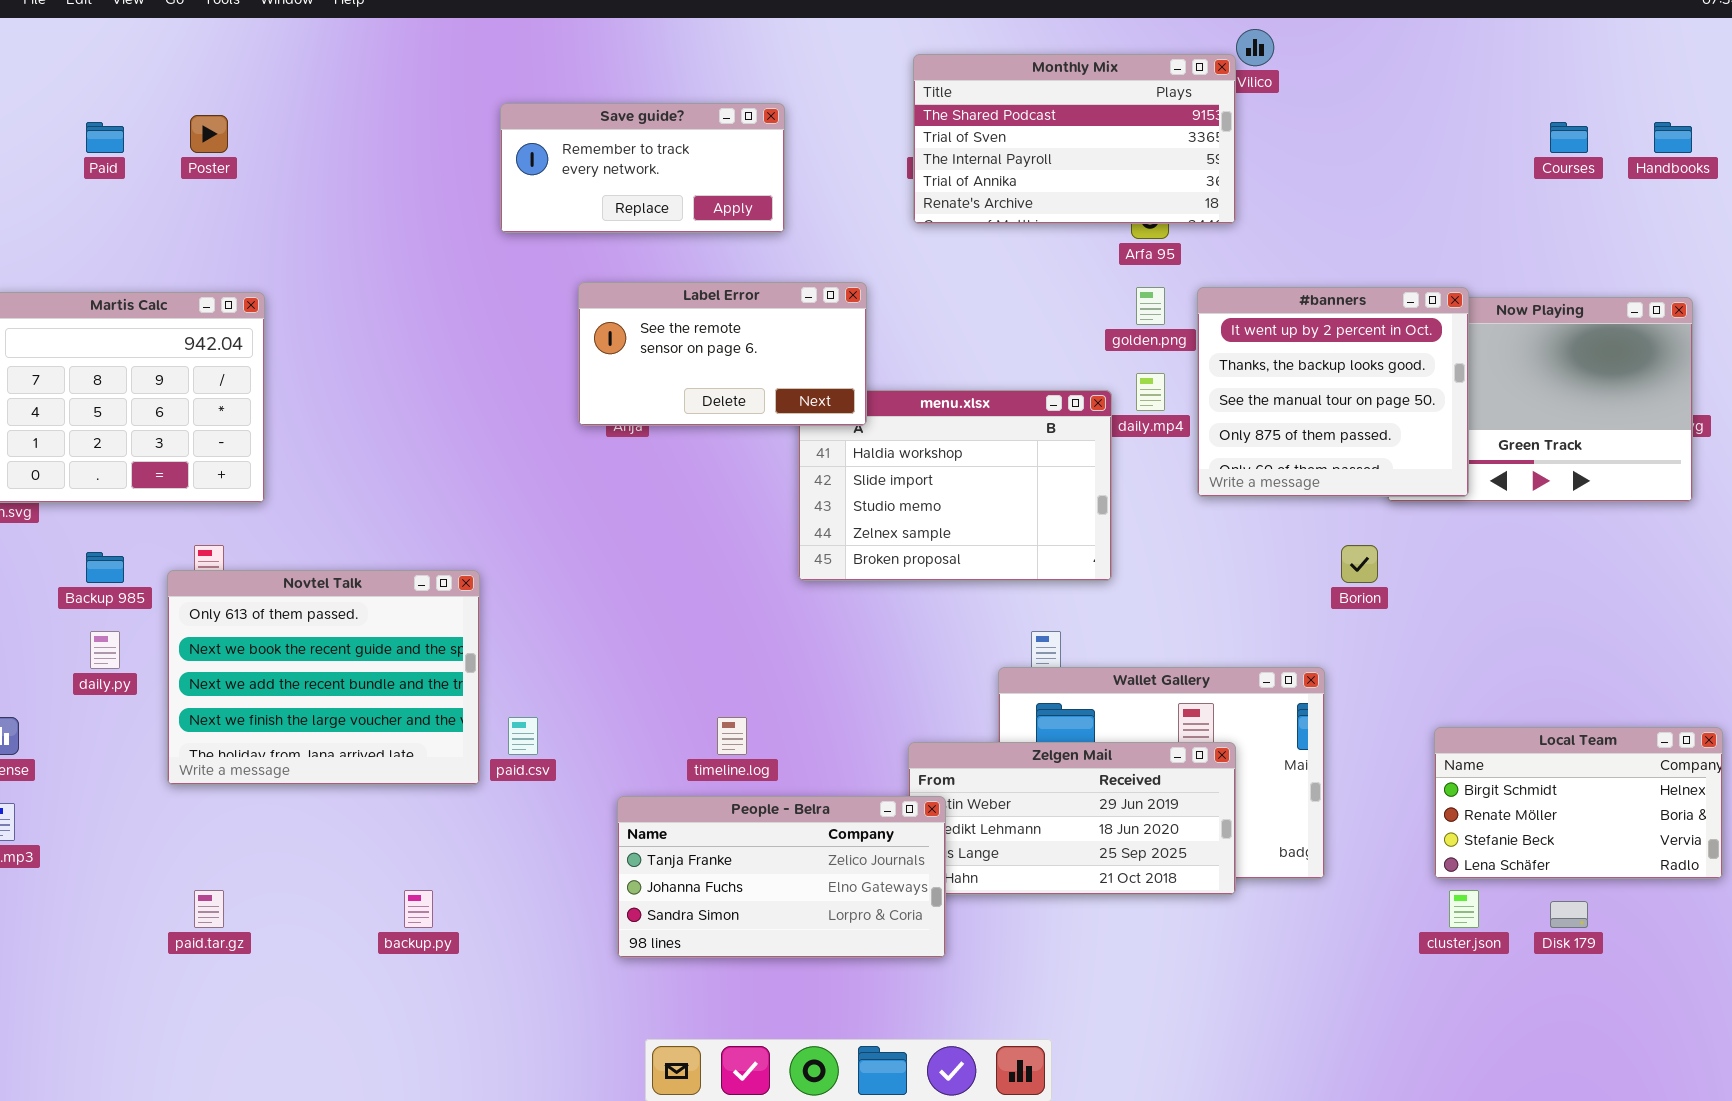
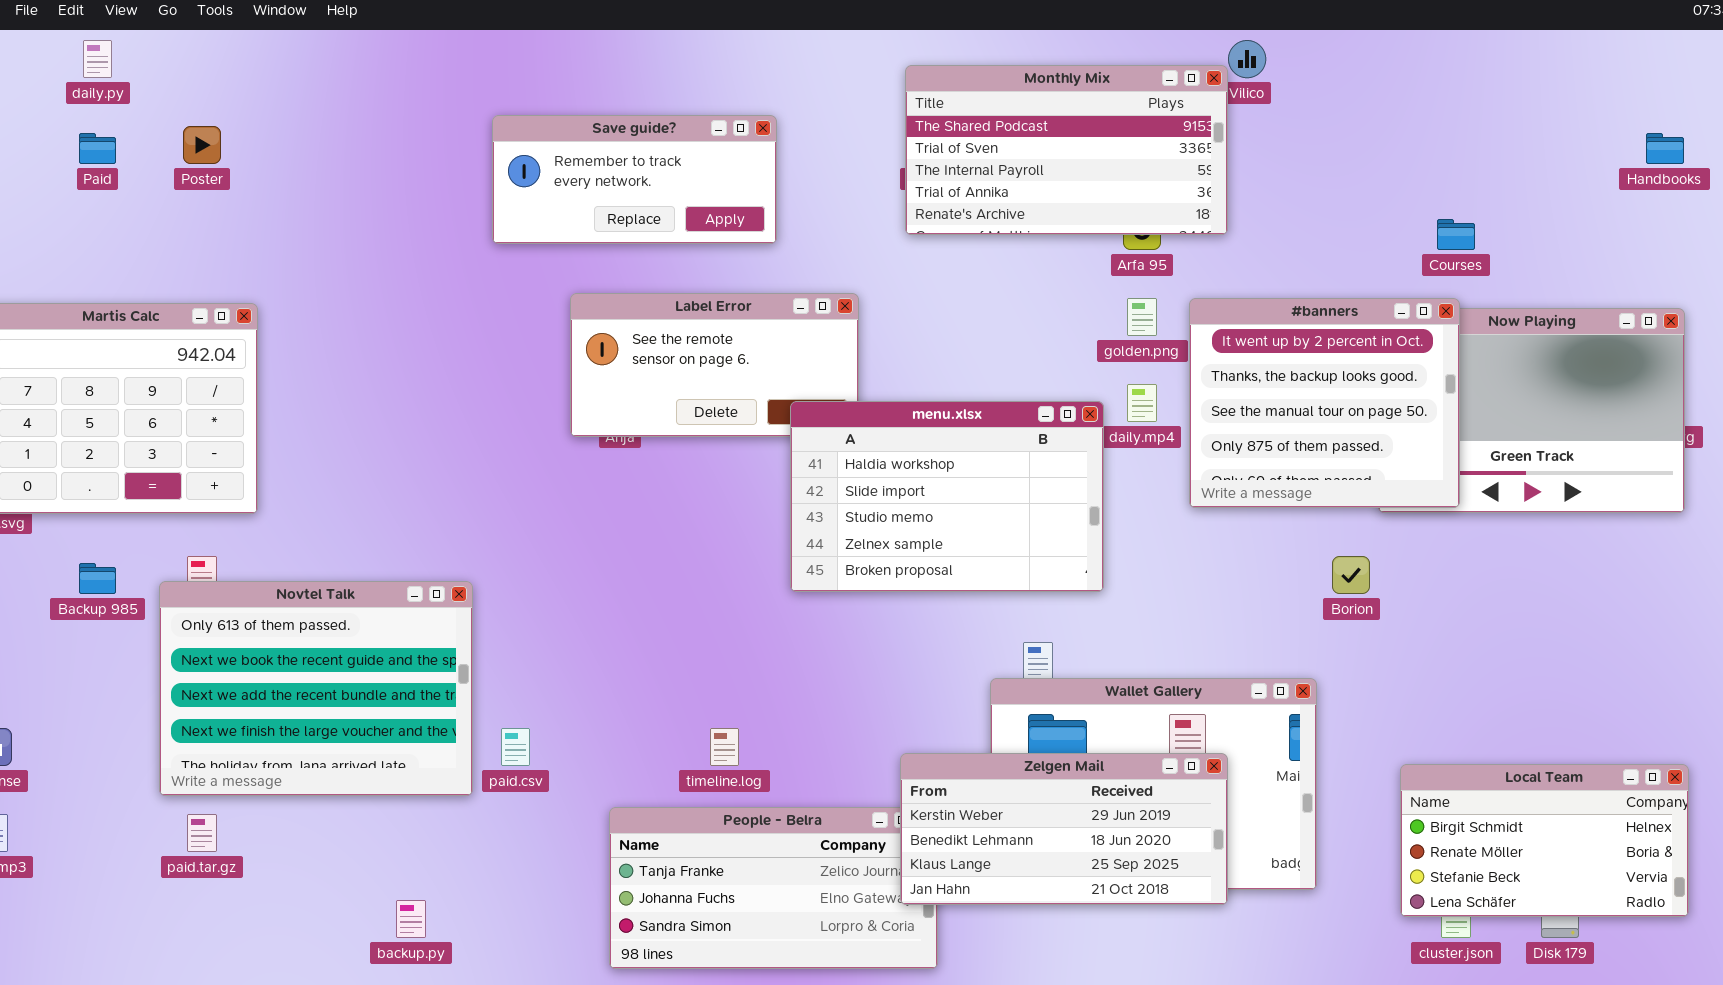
Courses: [1550,122,1588,153] -> [1437,219,1475,250], moved
menu.xlsx: [798,390,1112,581] -> [790,401,1104,592], raised
daily.py: [90,631,120,669] -> [83,40,112,78], moved
Local Team: [1434,727,1723,879] -> [1400,764,1689,917], moved
Zelgen Mail: [908,742,1236,895] -> [900,753,1228,905], raised
paid.tar.gz: [194,890,224,928] -> [187,814,217,852], moved

